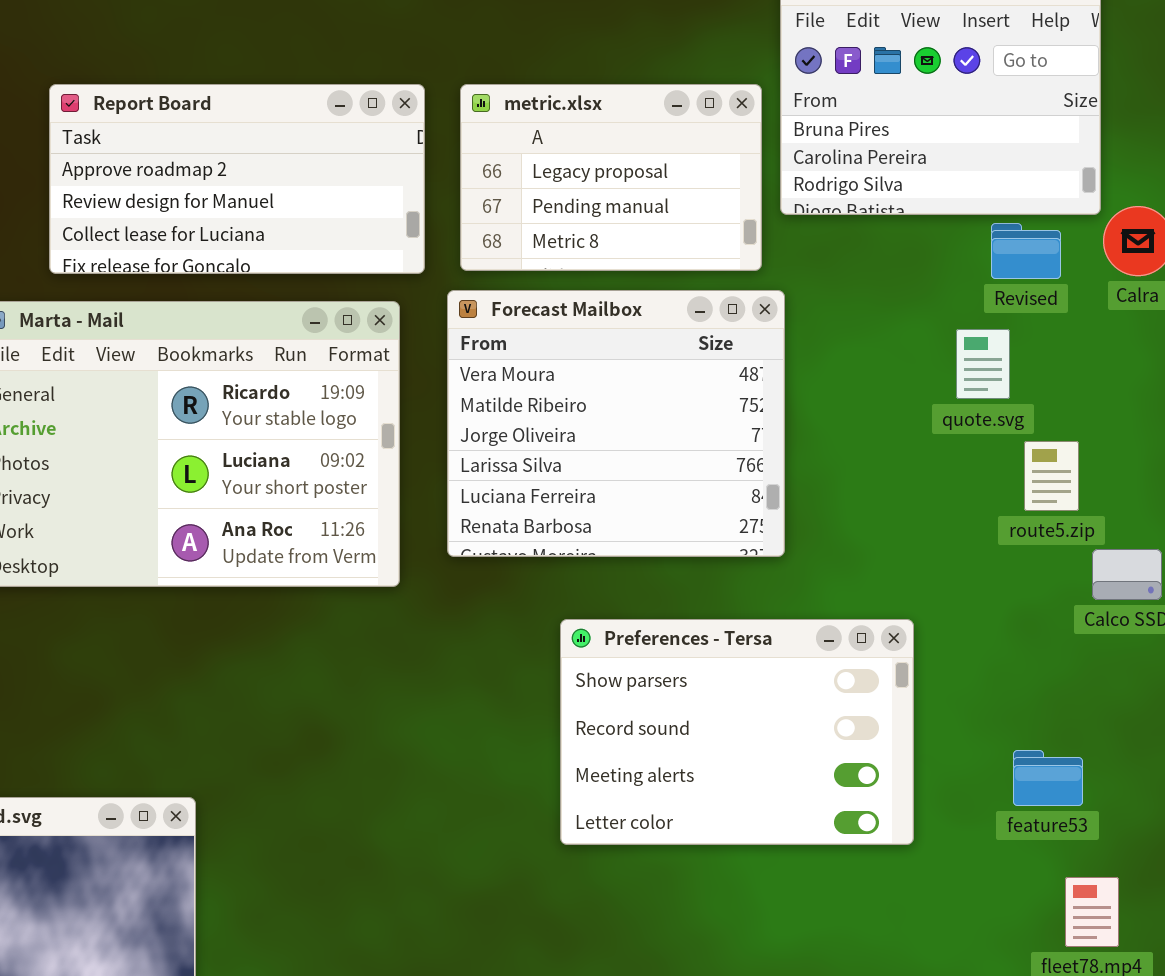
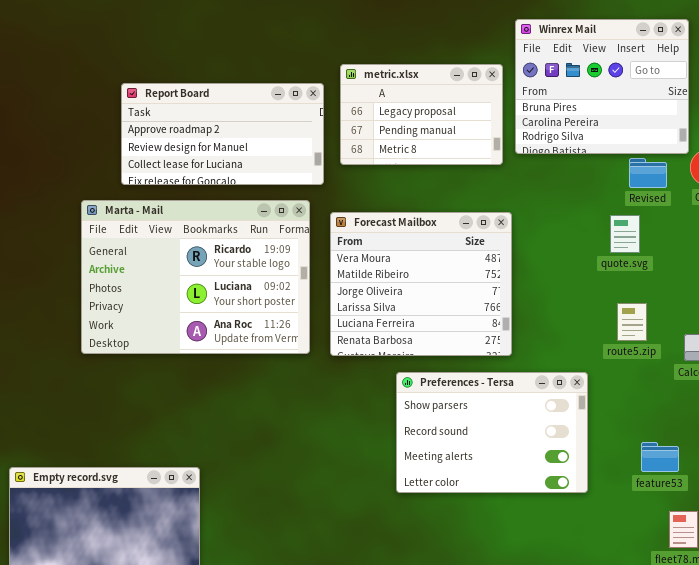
metric.xlsx: [460,84,762,271] -> [340,64,503,165], moved
Forecast Mailbox: [447,290,785,557] -> [330,212,512,356], moved
route5.zip: [1024,441,1079,511] -> [617,303,647,341], moved

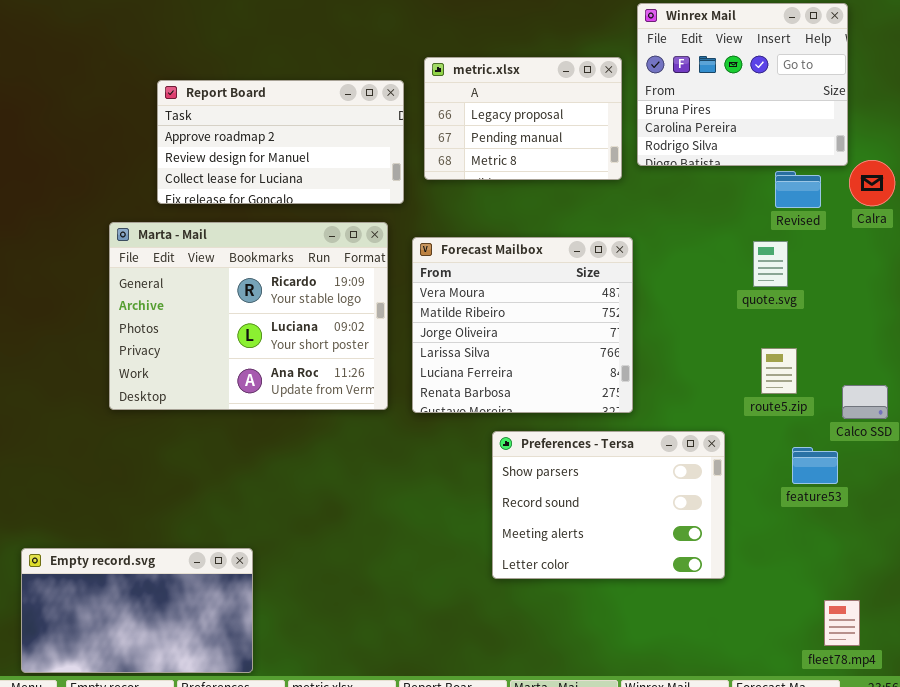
feature53: [641,442,679,472] -> [792,447,838,484], moved

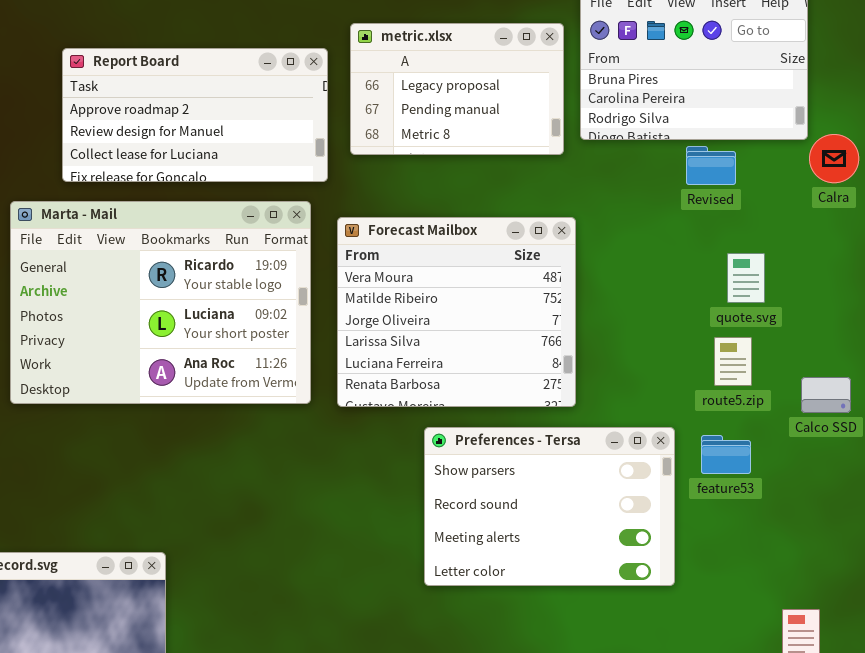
Revised: [775,171,821,208] -> [686,146,736,185], moved
quote.svg: [753,241,788,287] -> [727,253,765,303], moved
feature53: [792,447,838,484] -> [701,435,751,474], moved

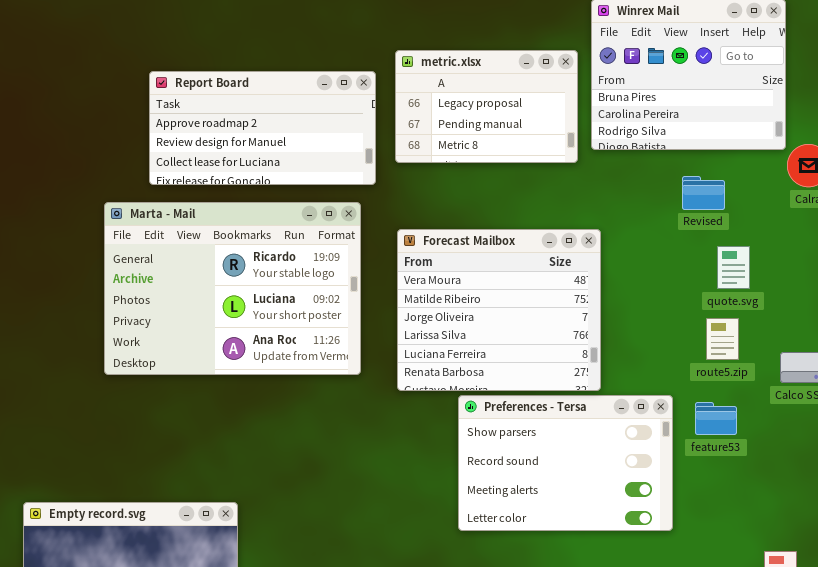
Revised: [686,146,736,185] -> [682,176,725,210], moved
Forecast Mailbox: [337,217,576,407] -> [397,229,601,391], moved

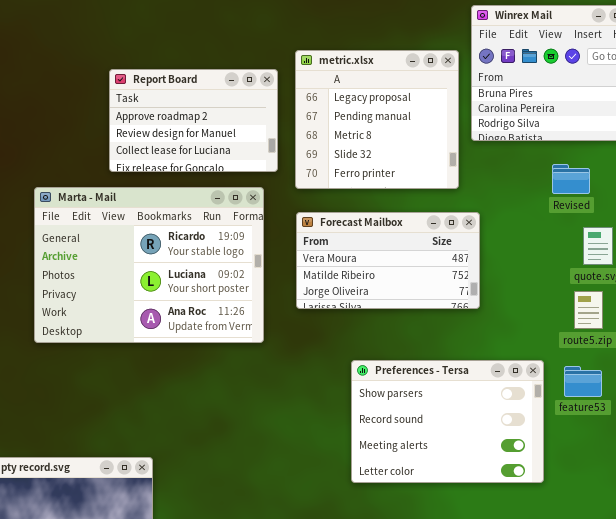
metric.xlsx: [395,50,578,163] -> [295,50,459,189], resized
Report Board: [149,71,376,185] -> [109,69,278,172], resized
Forecast Mailbox: [397,229,601,391] -> [296,212,480,309], resized

